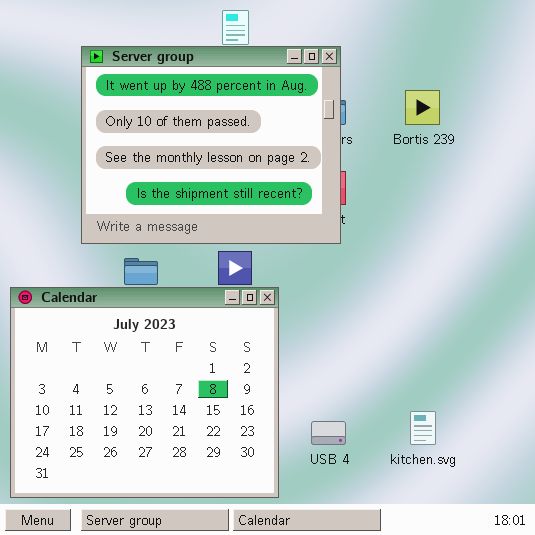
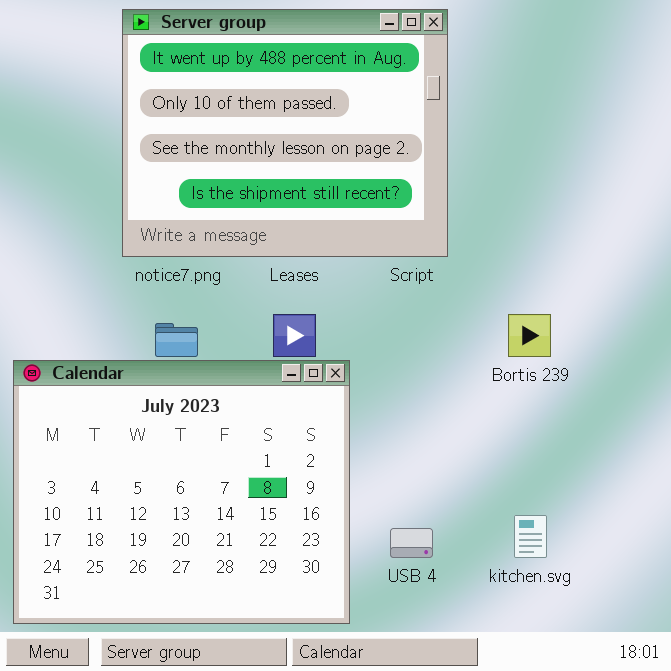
Server group: [81,46,341,244] -> [122,9,448,257], moved
Bortis 239: [405,90,440,125] -> [508,314,551,357], moved

